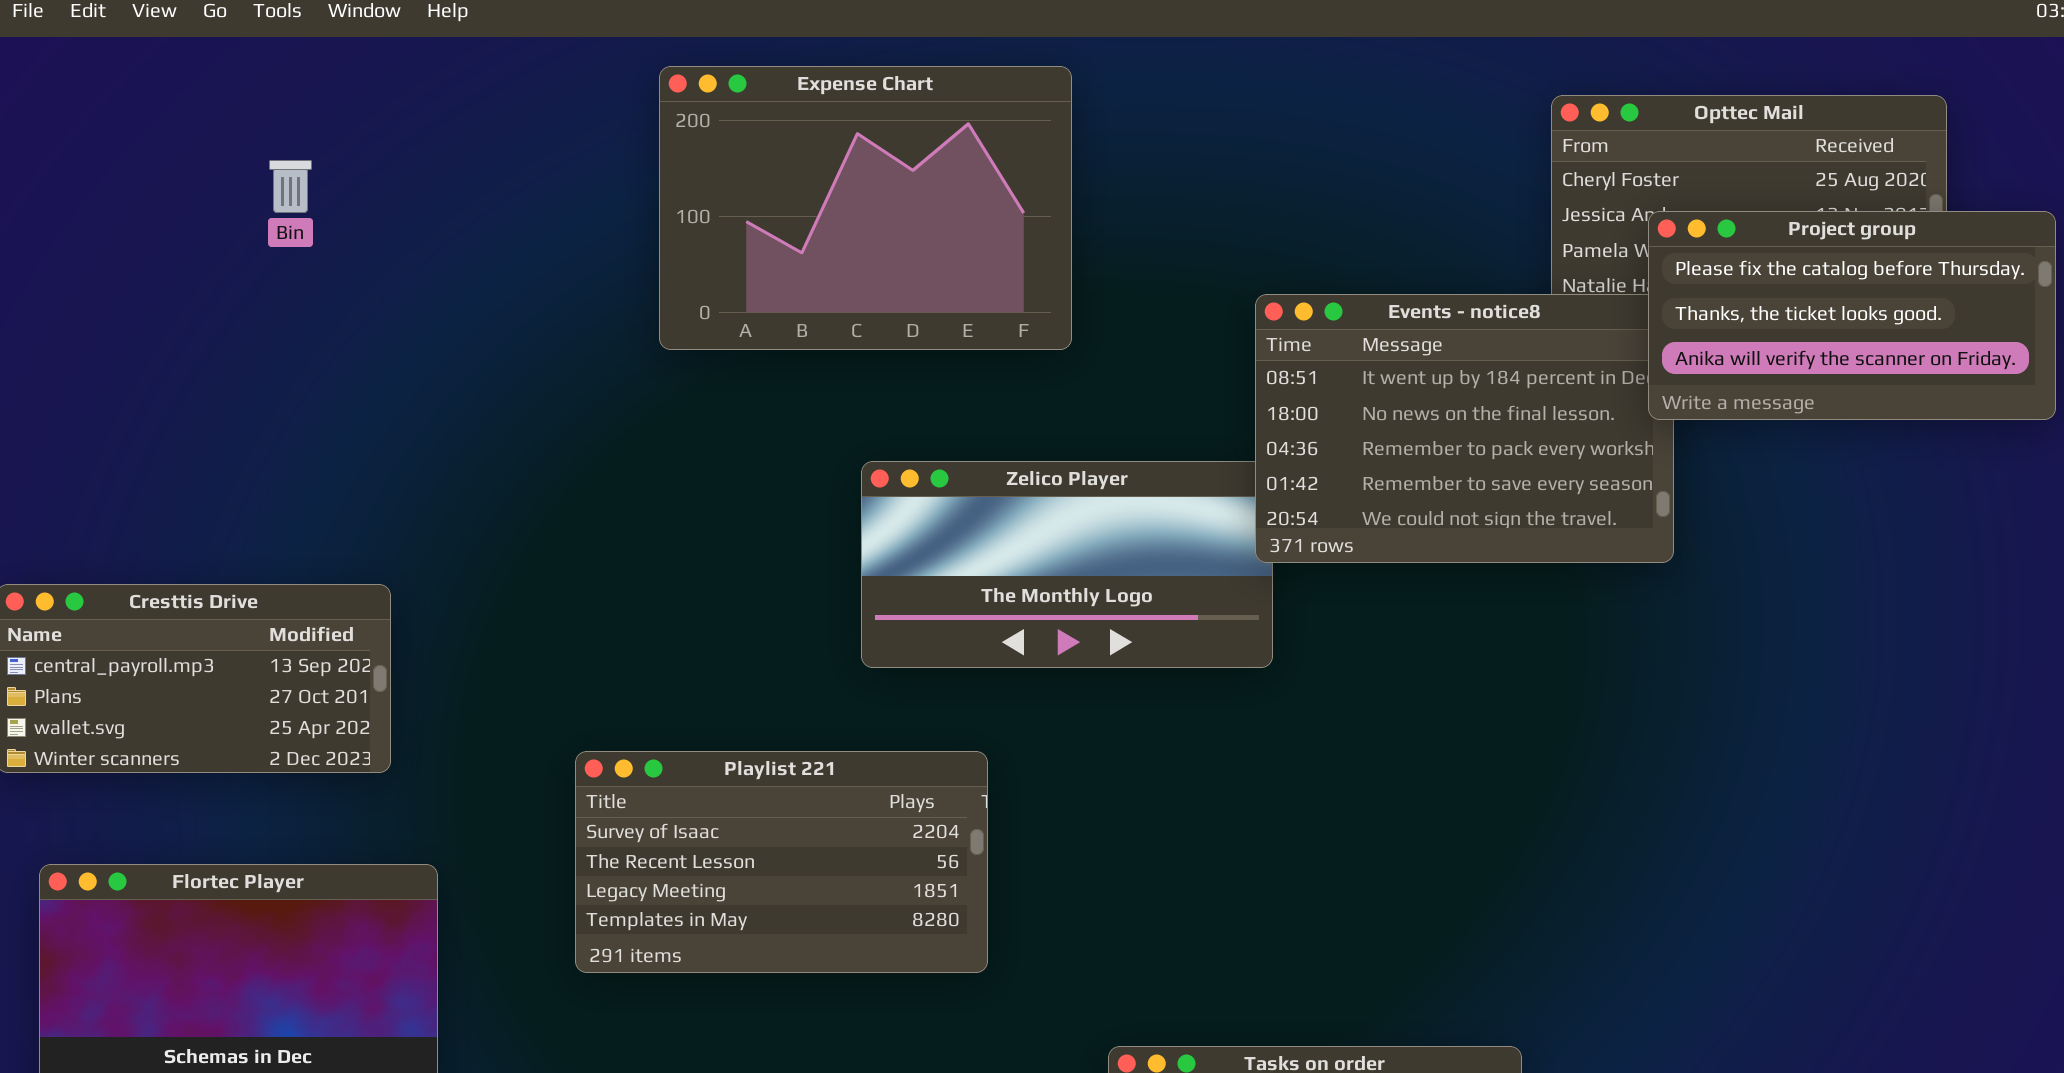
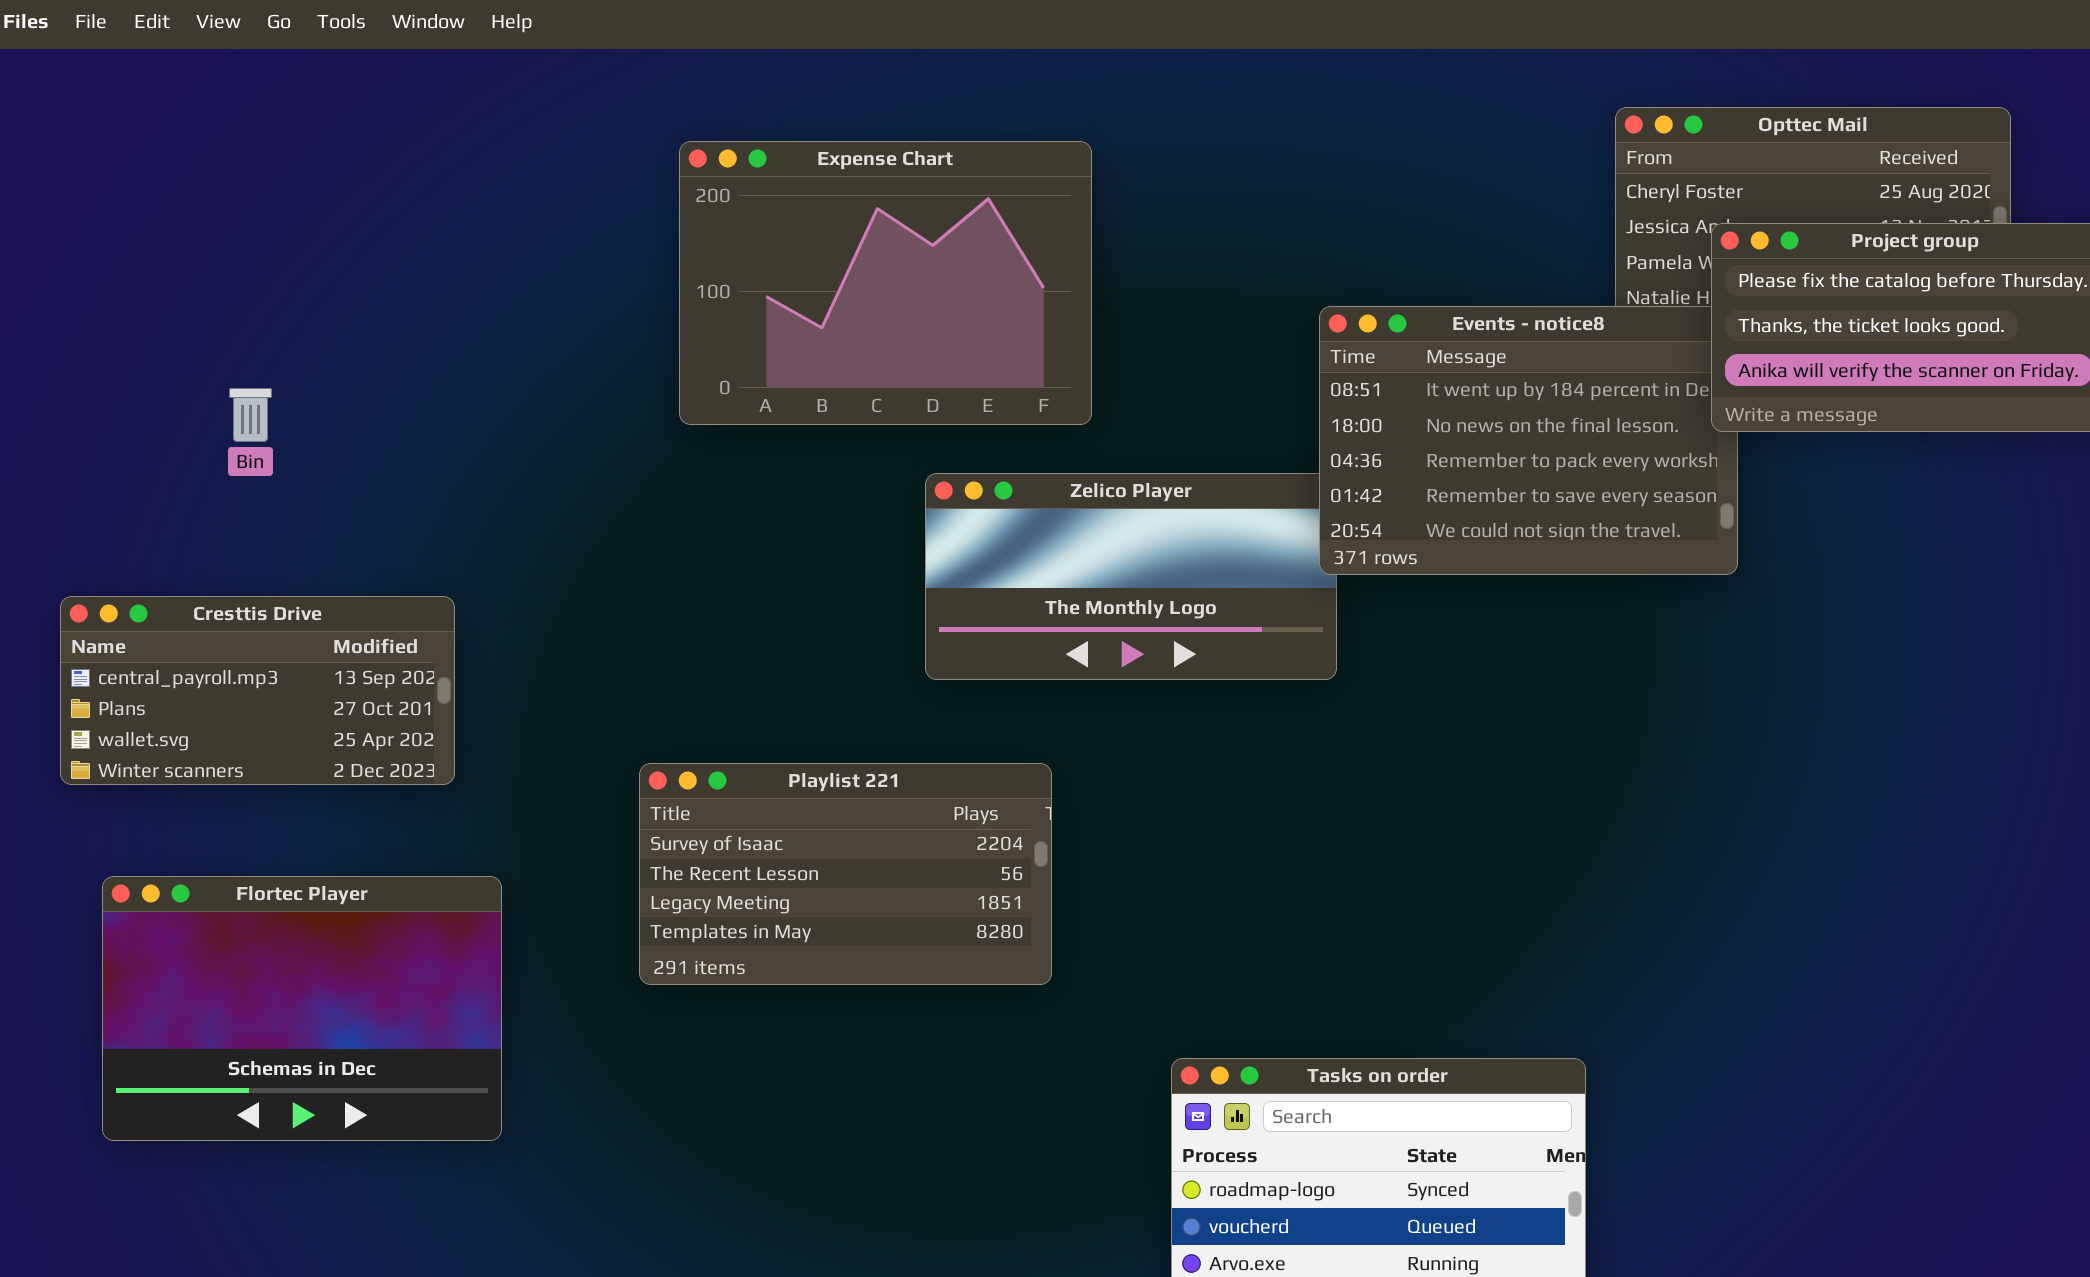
Expense Chart: [659,66,1072,350] -> [679,141,1092,425], moved
Bin: [269,160,312,213] -> [229,388,272,442], moved

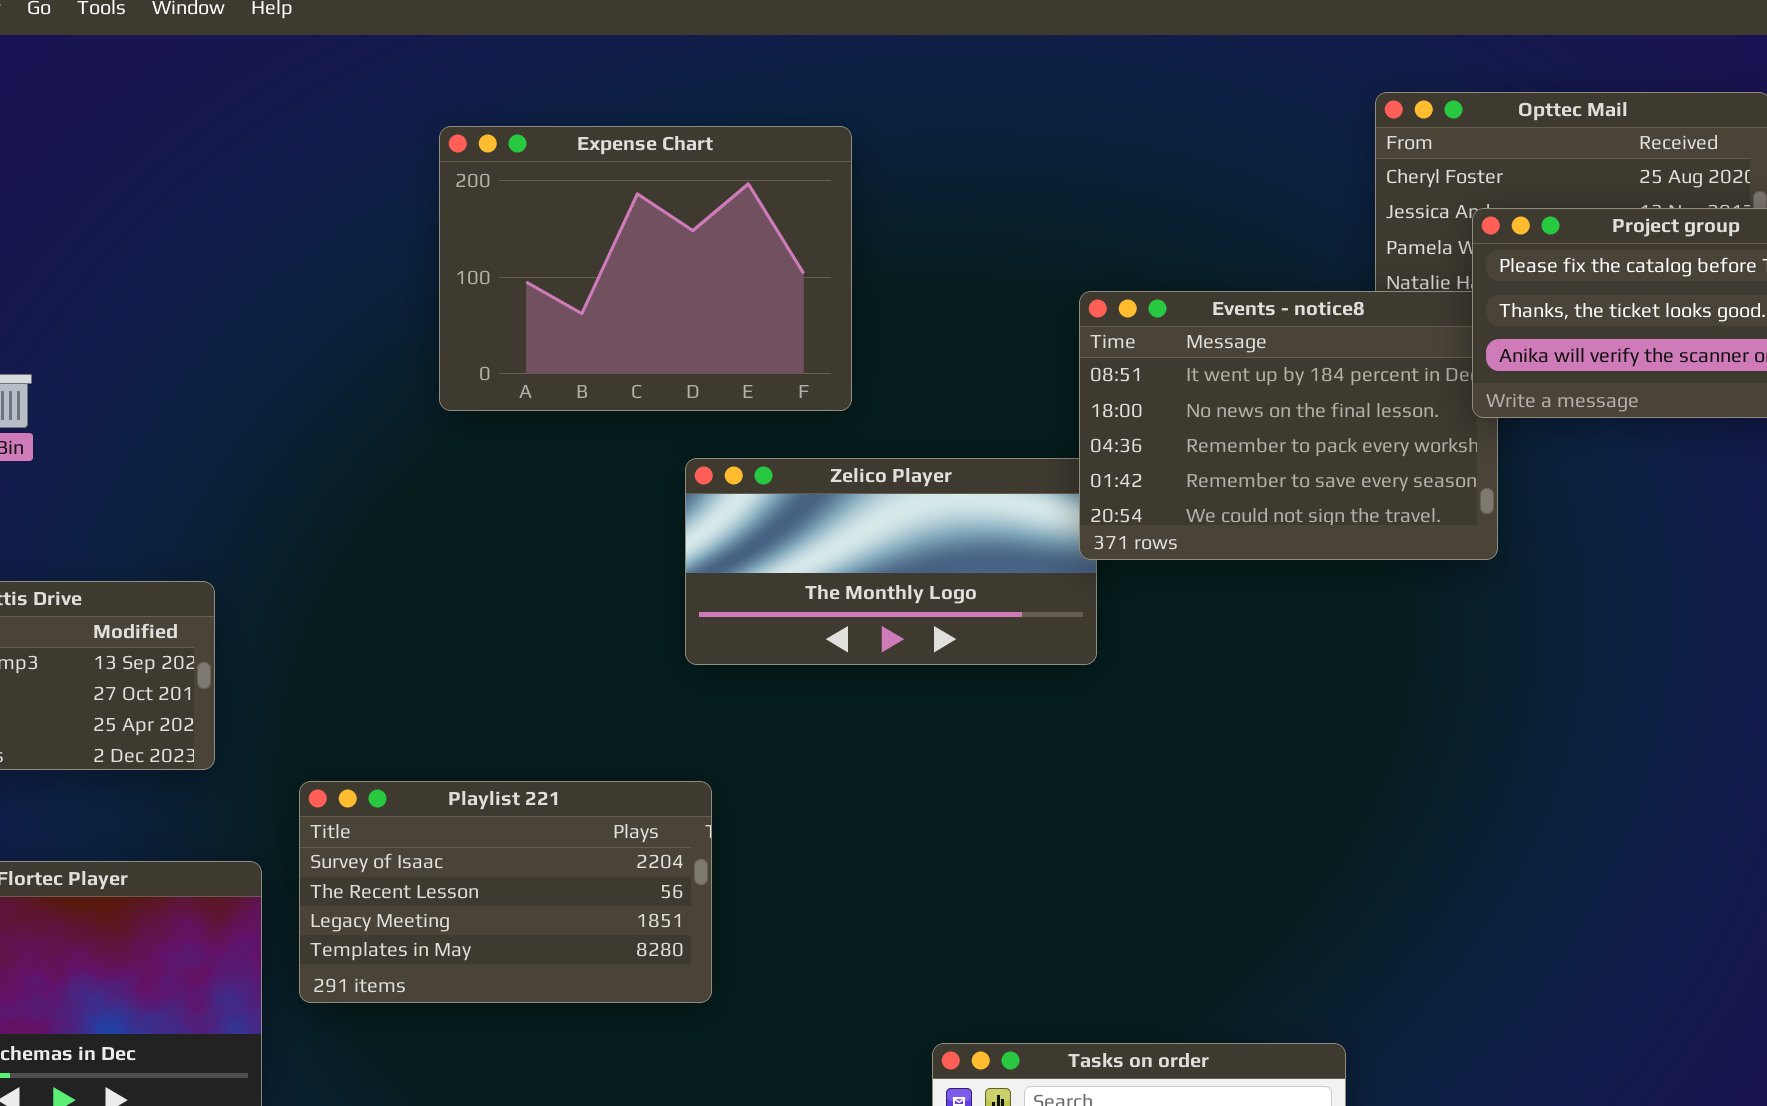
Playlist 221: [639,763,1052,985] -> [299,781,712,1003], moved

